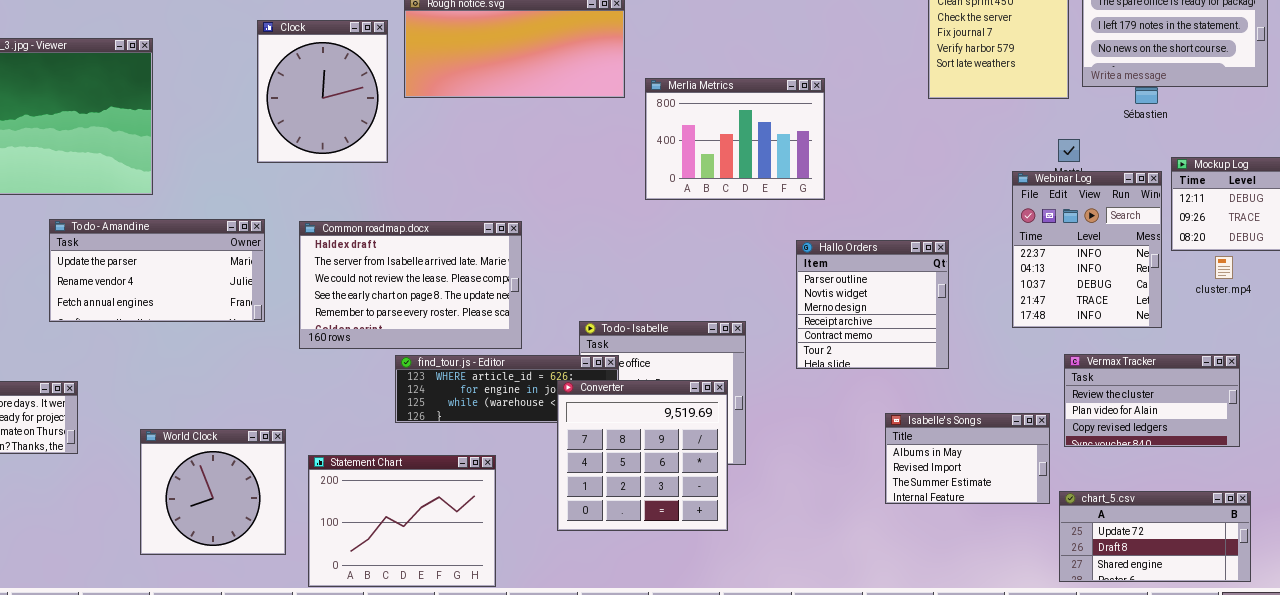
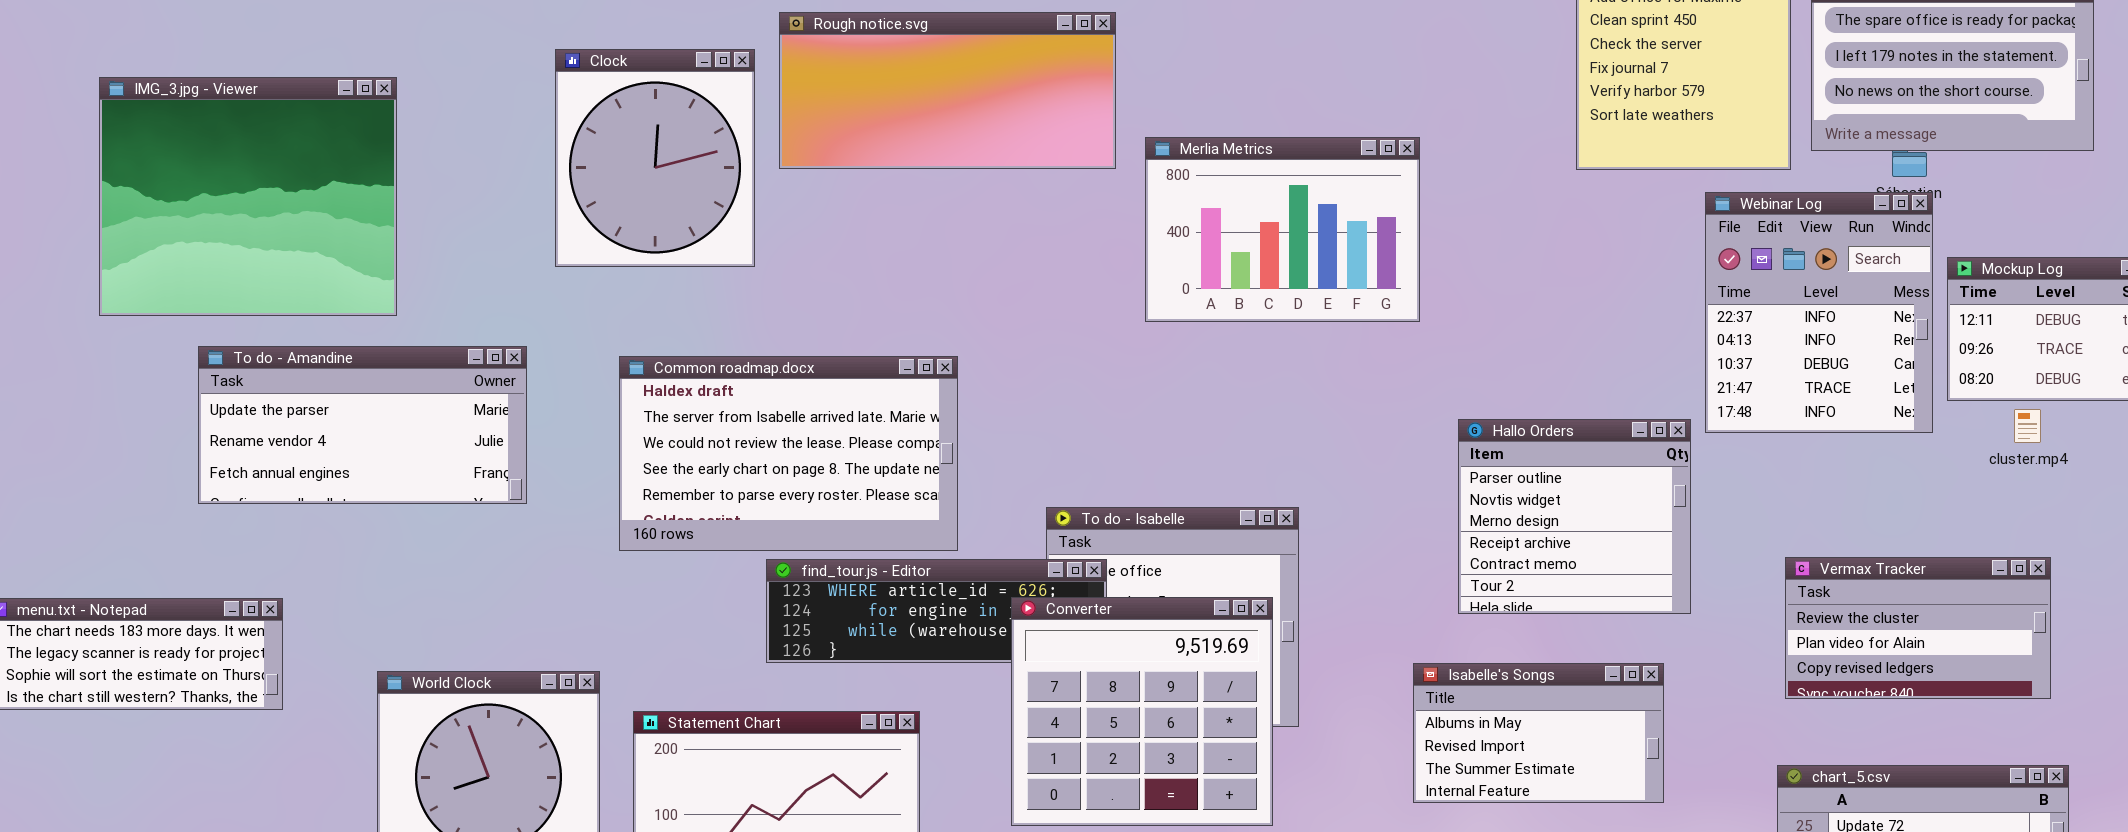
Webinar Log: [1012,171,1162,328] -> [1705,192,1933,433], moved
To do - Amandine: [49,219,265,322] -> [198,346,527,504], moved
Hallo Orders: [796,240,949,369] -> [1458,419,1691,614], moved
Isabelle's Songs: [885,413,1050,504] -> [1413,663,1664,803], moved

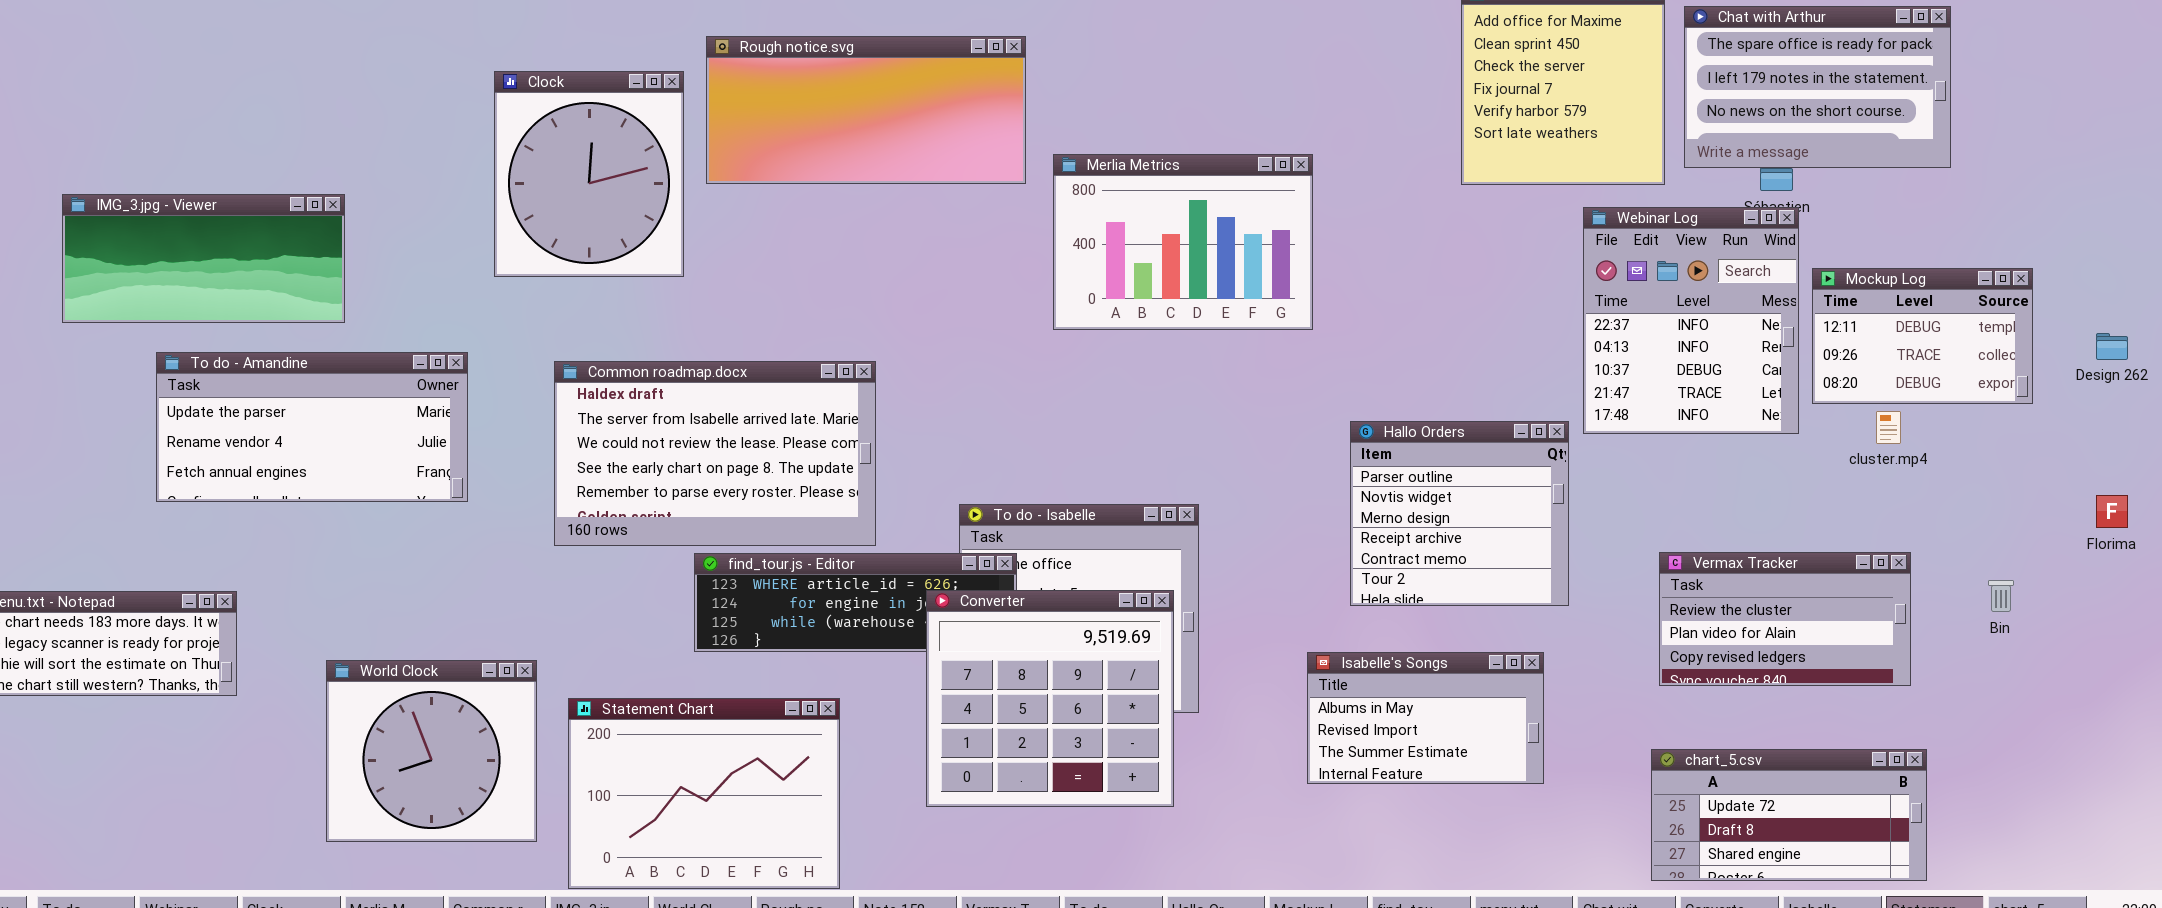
IMG_3.jpg - Viewer: [99,77,397,316] -> [62,194,345,323], resized

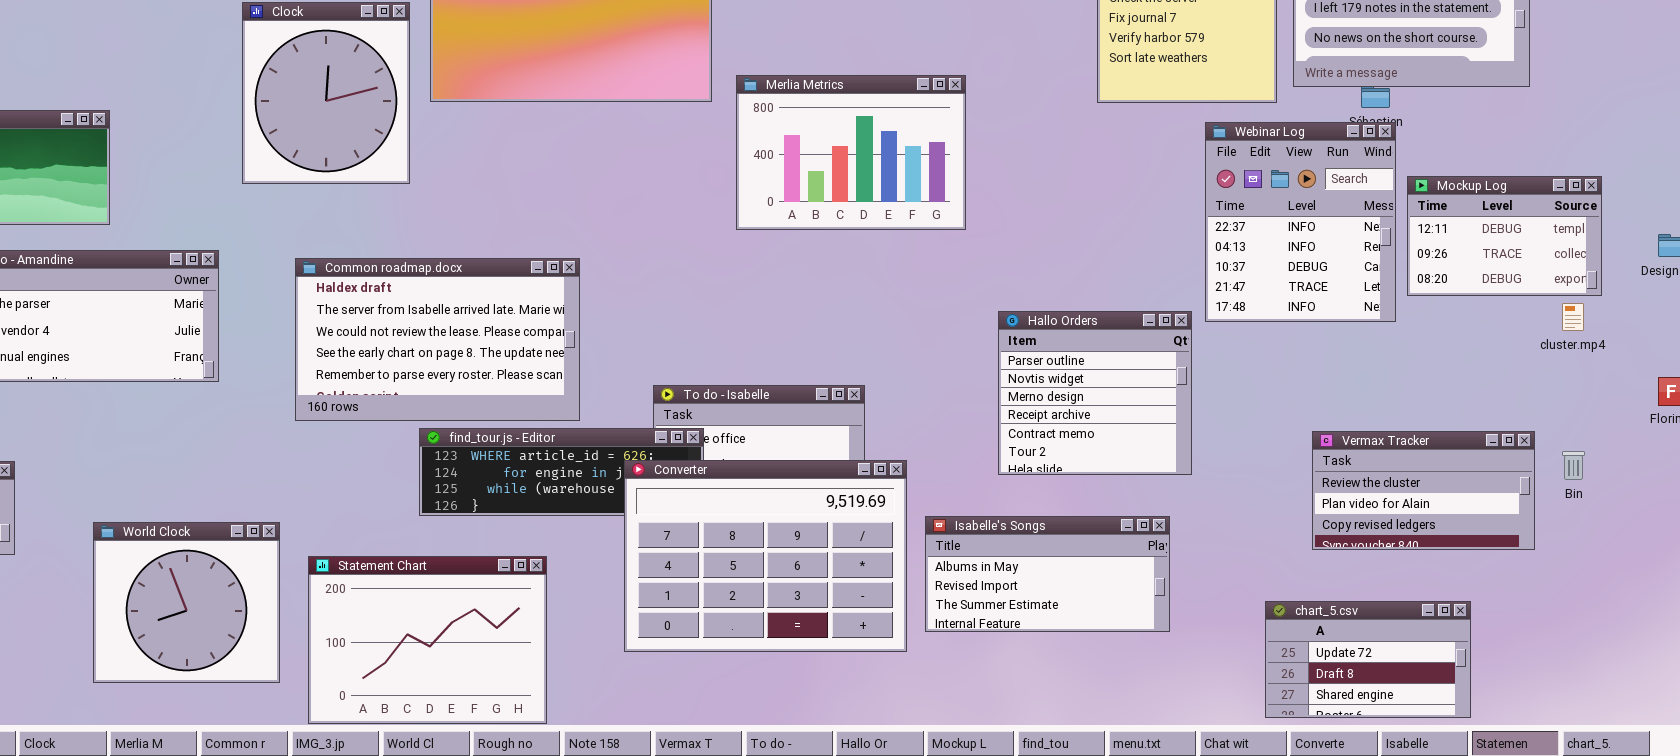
cluster.mp4: [1876,411,1901,444] -> [1562,303,1584,331], moved
Vermax Tracker: [1659,552,1911,686] -> [1312,431,1535,550], moved
Converter: [926,590,1174,807] -> [624,460,907,652], resized
Isabelle's Songs: [1307,652,1544,784] -> [925,516,1170,632], resized
chart_5.csv: [1651,749,1927,881] -> [1265,601,1471,718], resized

